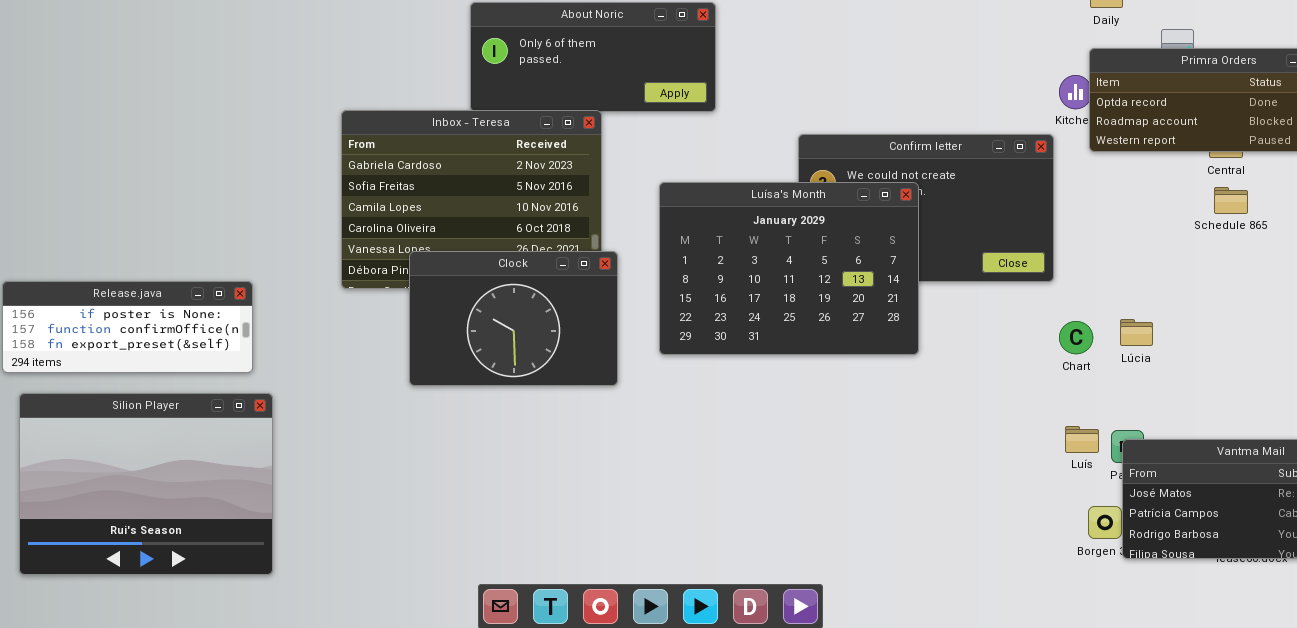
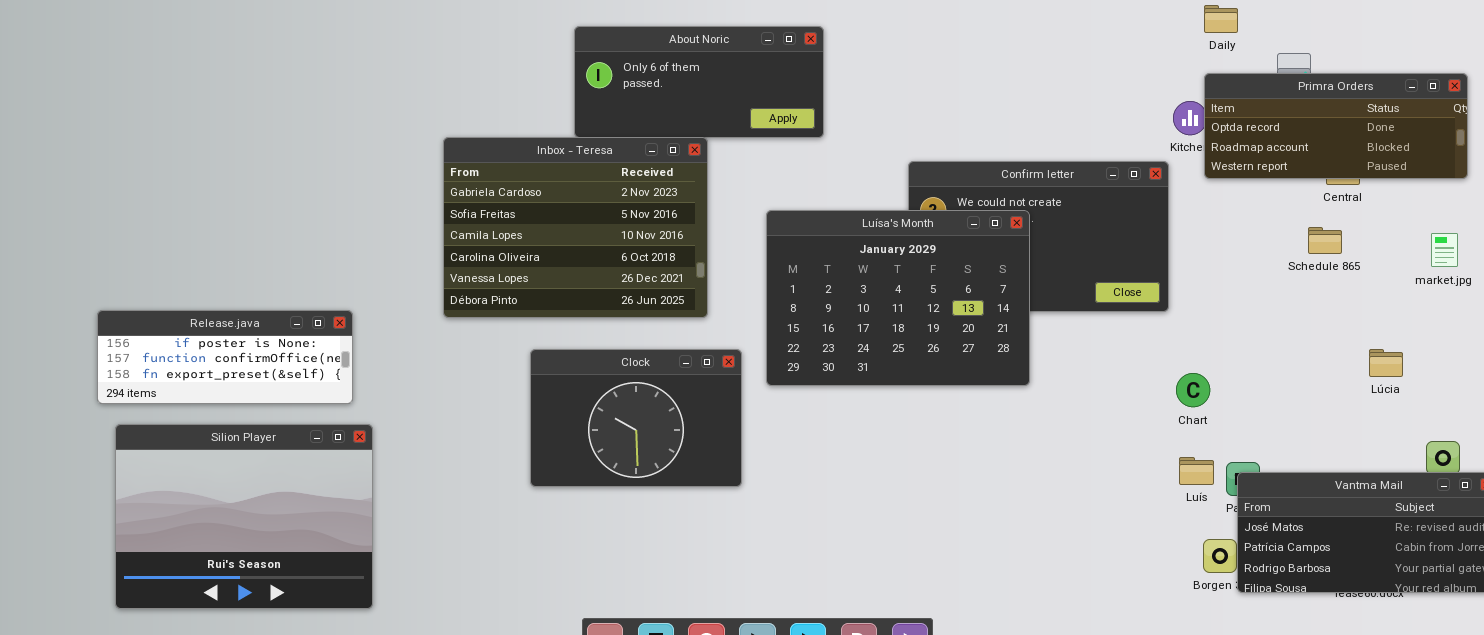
Schedule 865: [1214,187,1248,214] -> [1308,227,1342,254], moved
Clock: [409,251,618,386] -> [530,349,742,487], moved
Lúcia: [1120,319,1153,346] -> [1369,349,1403,377], moved
Chart: [1059,321,1093,354] -> [1176,373,1210,407], moved

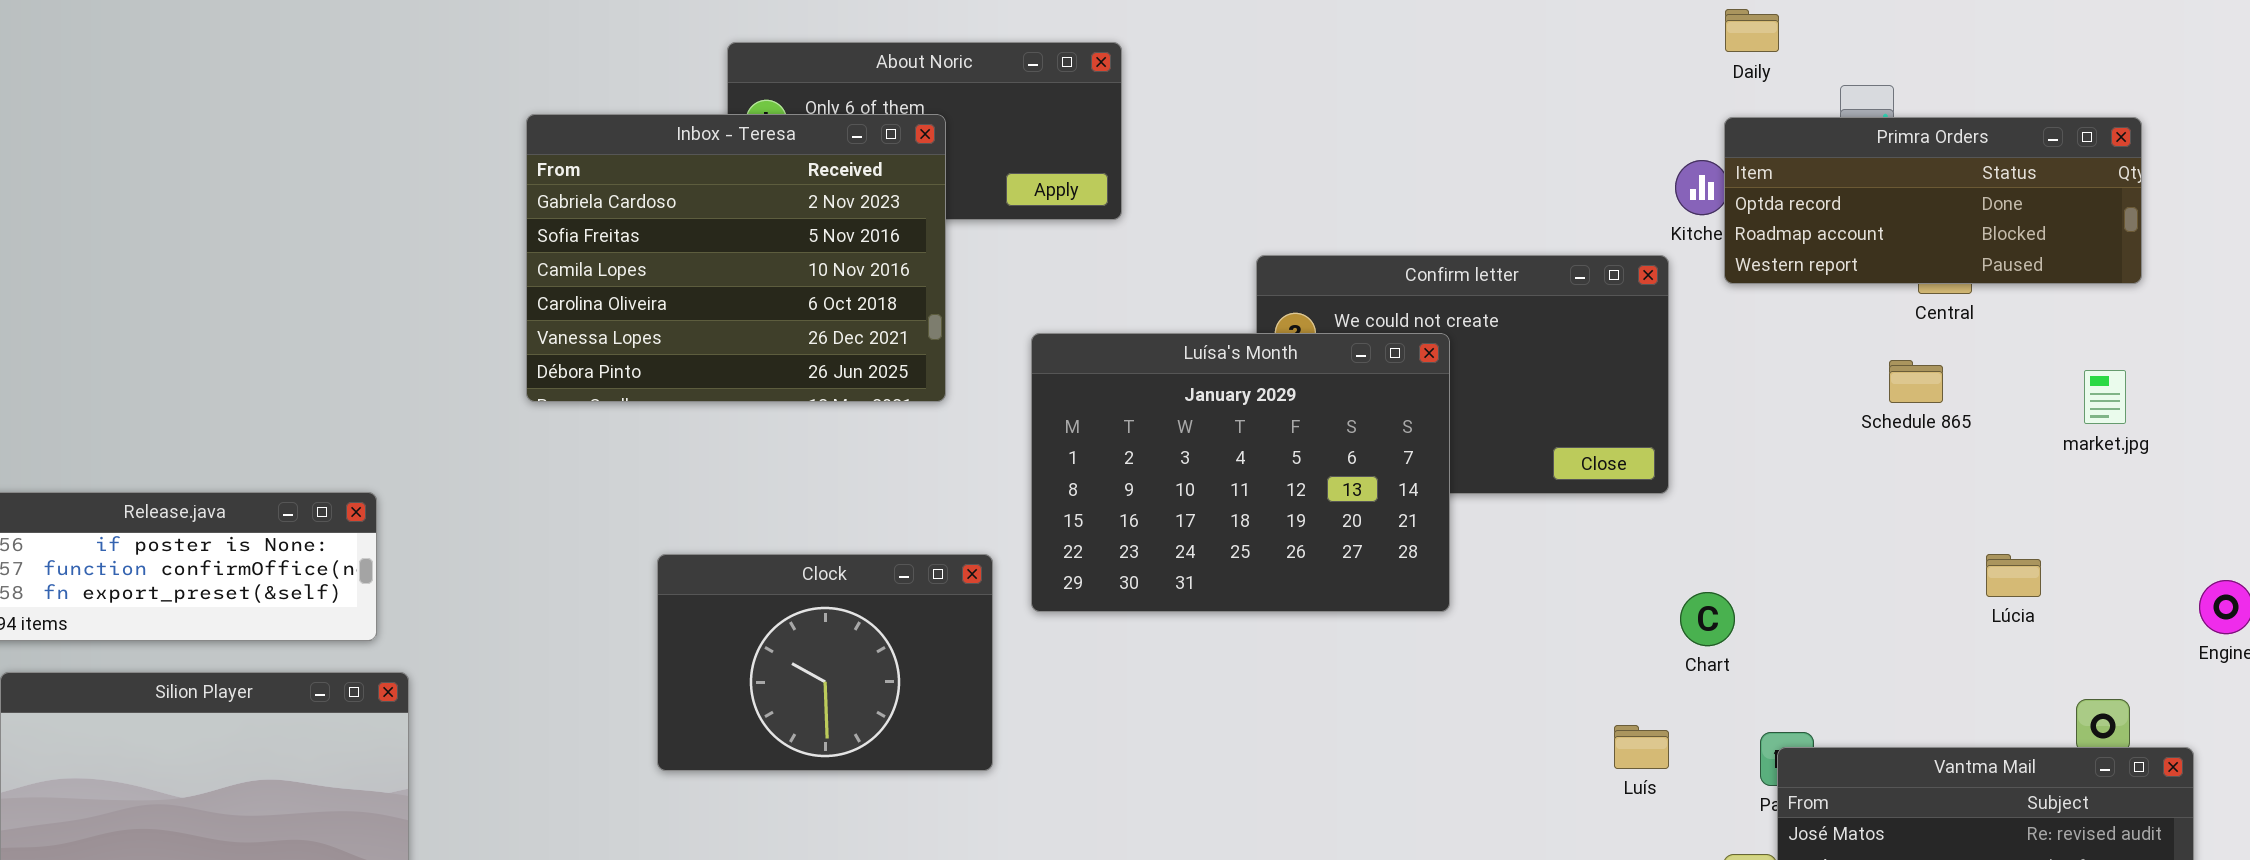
Inbox - Teresa: [443,137,708,318] -> [526,114,946,402], moved
Luís: [1179,457,1214,485] -> [1614,725,1669,769], moved

